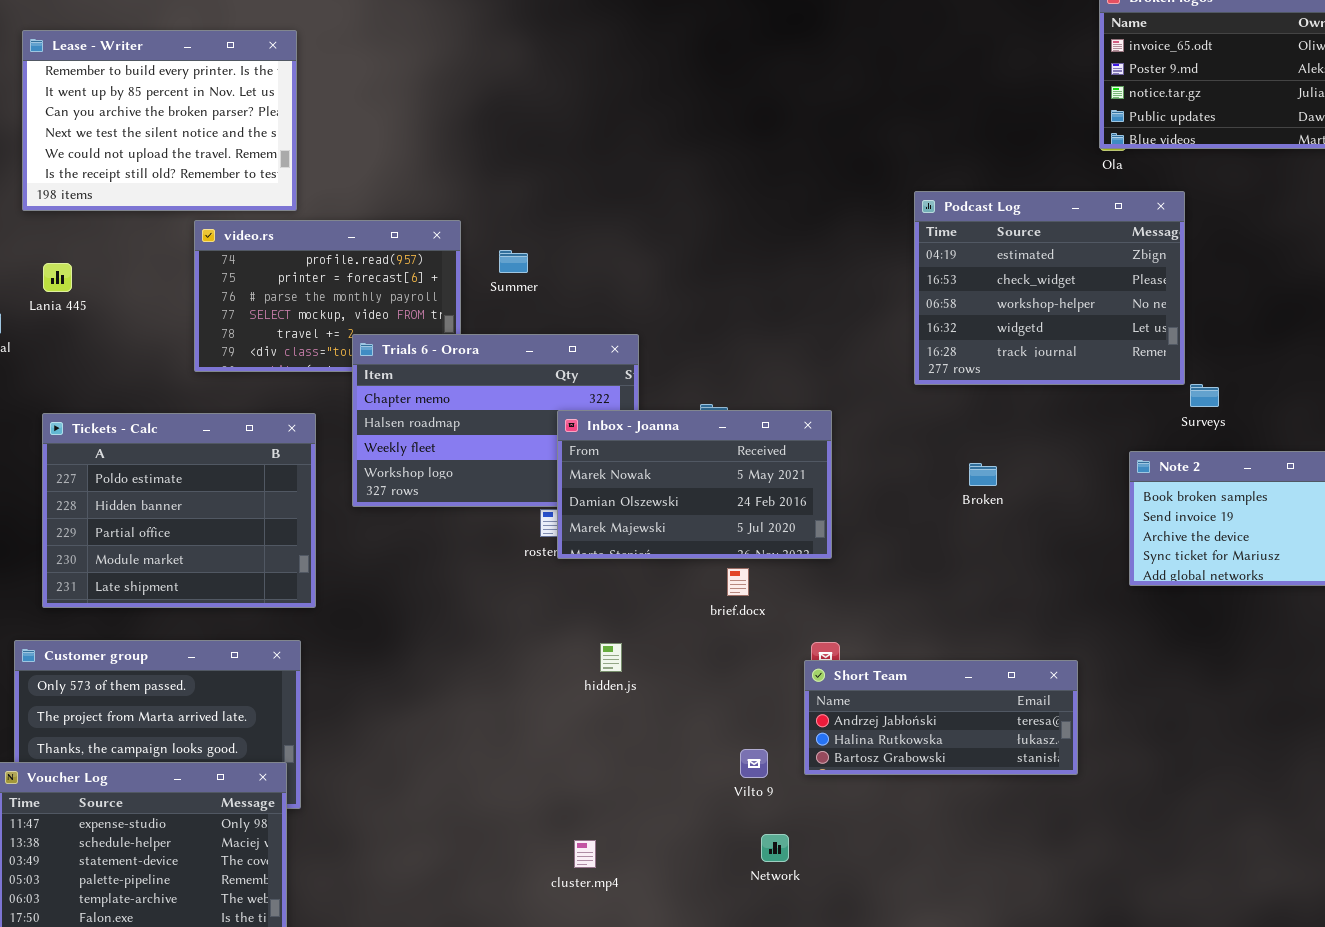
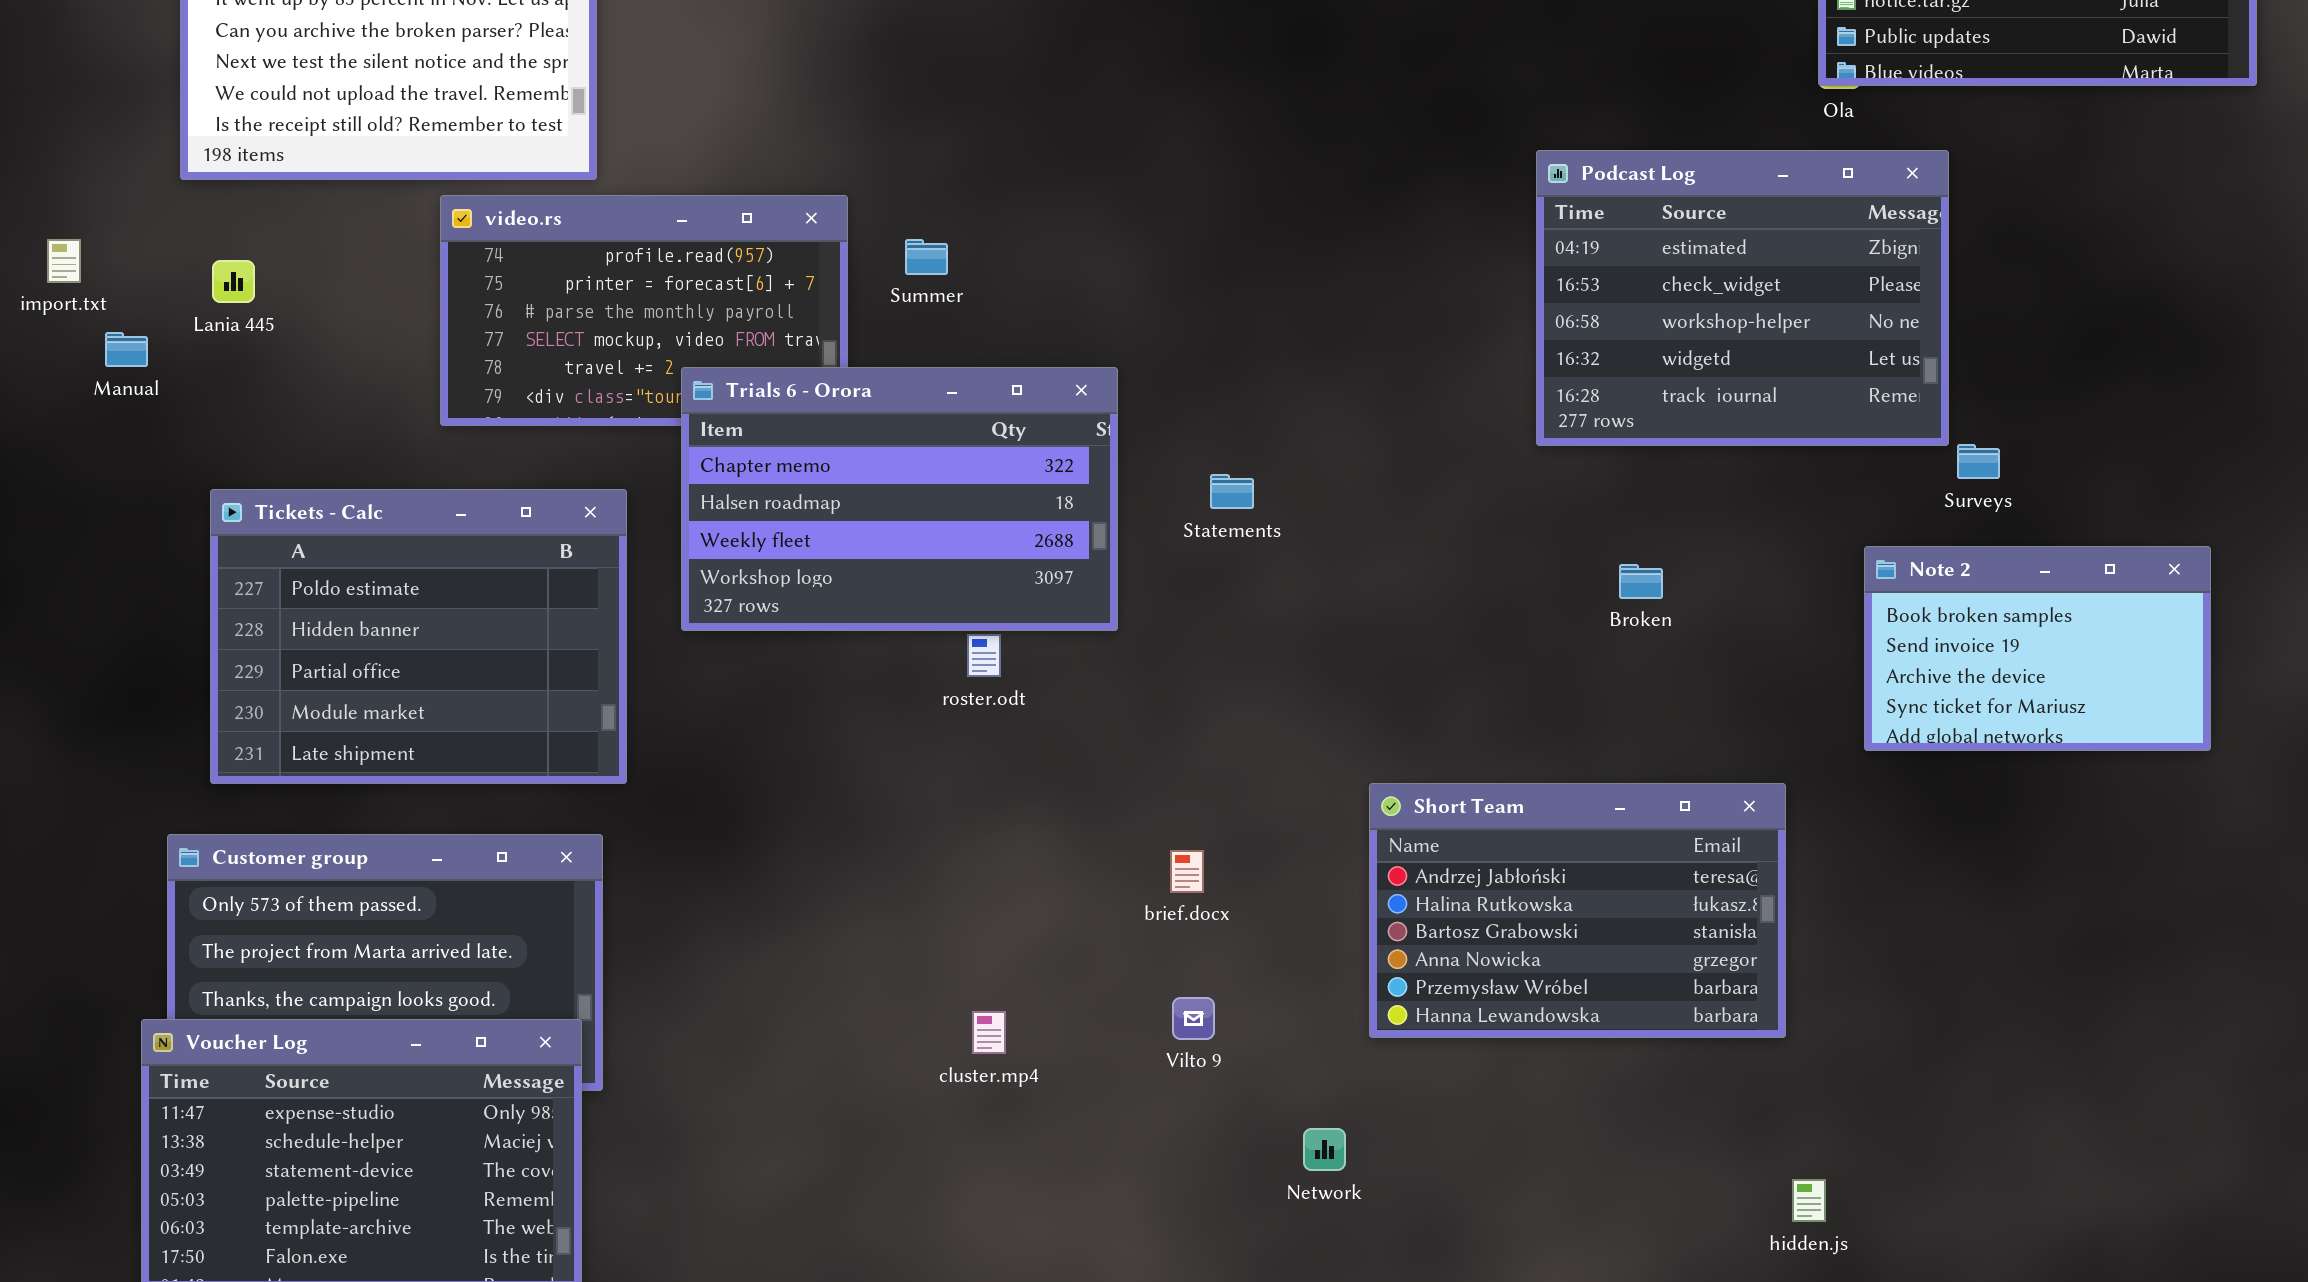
Inbox - Joanna: [557,410,832,559] -> none, closed
brief.docx: [727,568,749,596] -> [1170,850,1204,893], moved
hidden.js: [600,643,622,672] -> [1792,1179,1826,1222], moved
Short Team: [804,660,1078,775] -> [1369,783,1786,1038], resized
Vilto 9: [740,749,768,778] -> [1172,997,1215,1040], moved
cluster.mp4: [574,840,596,868] -> [972,1011,1006,1054], moved

